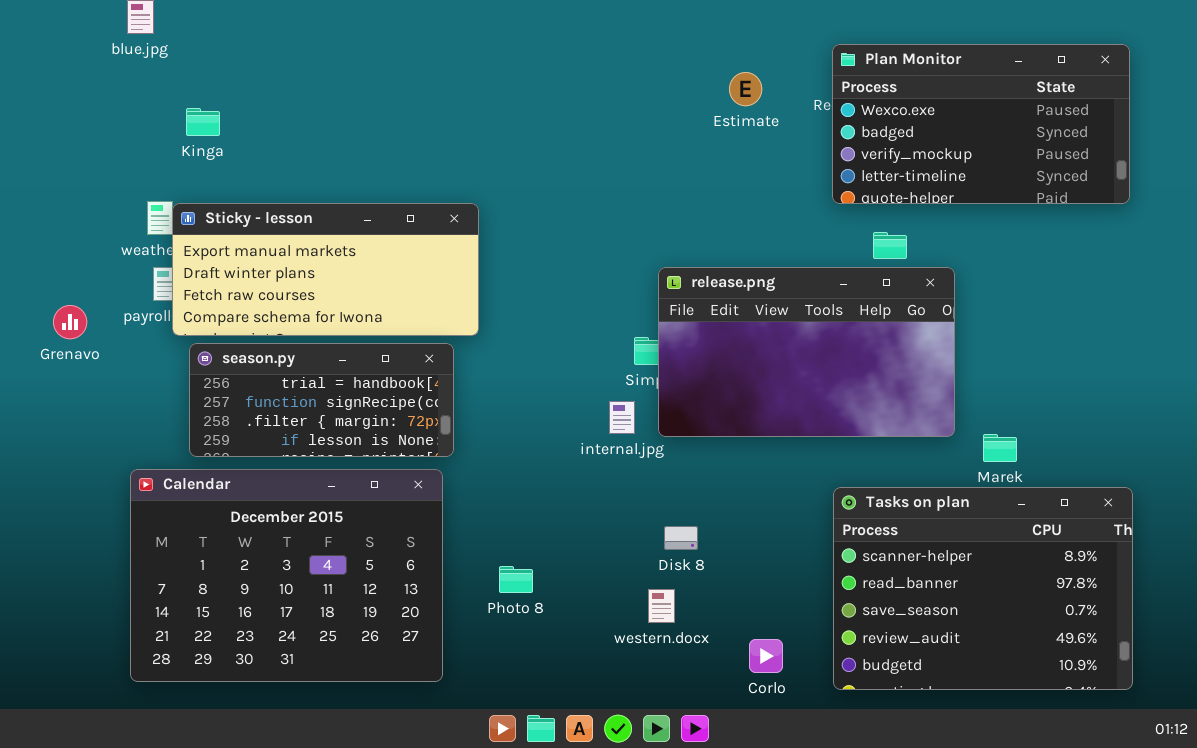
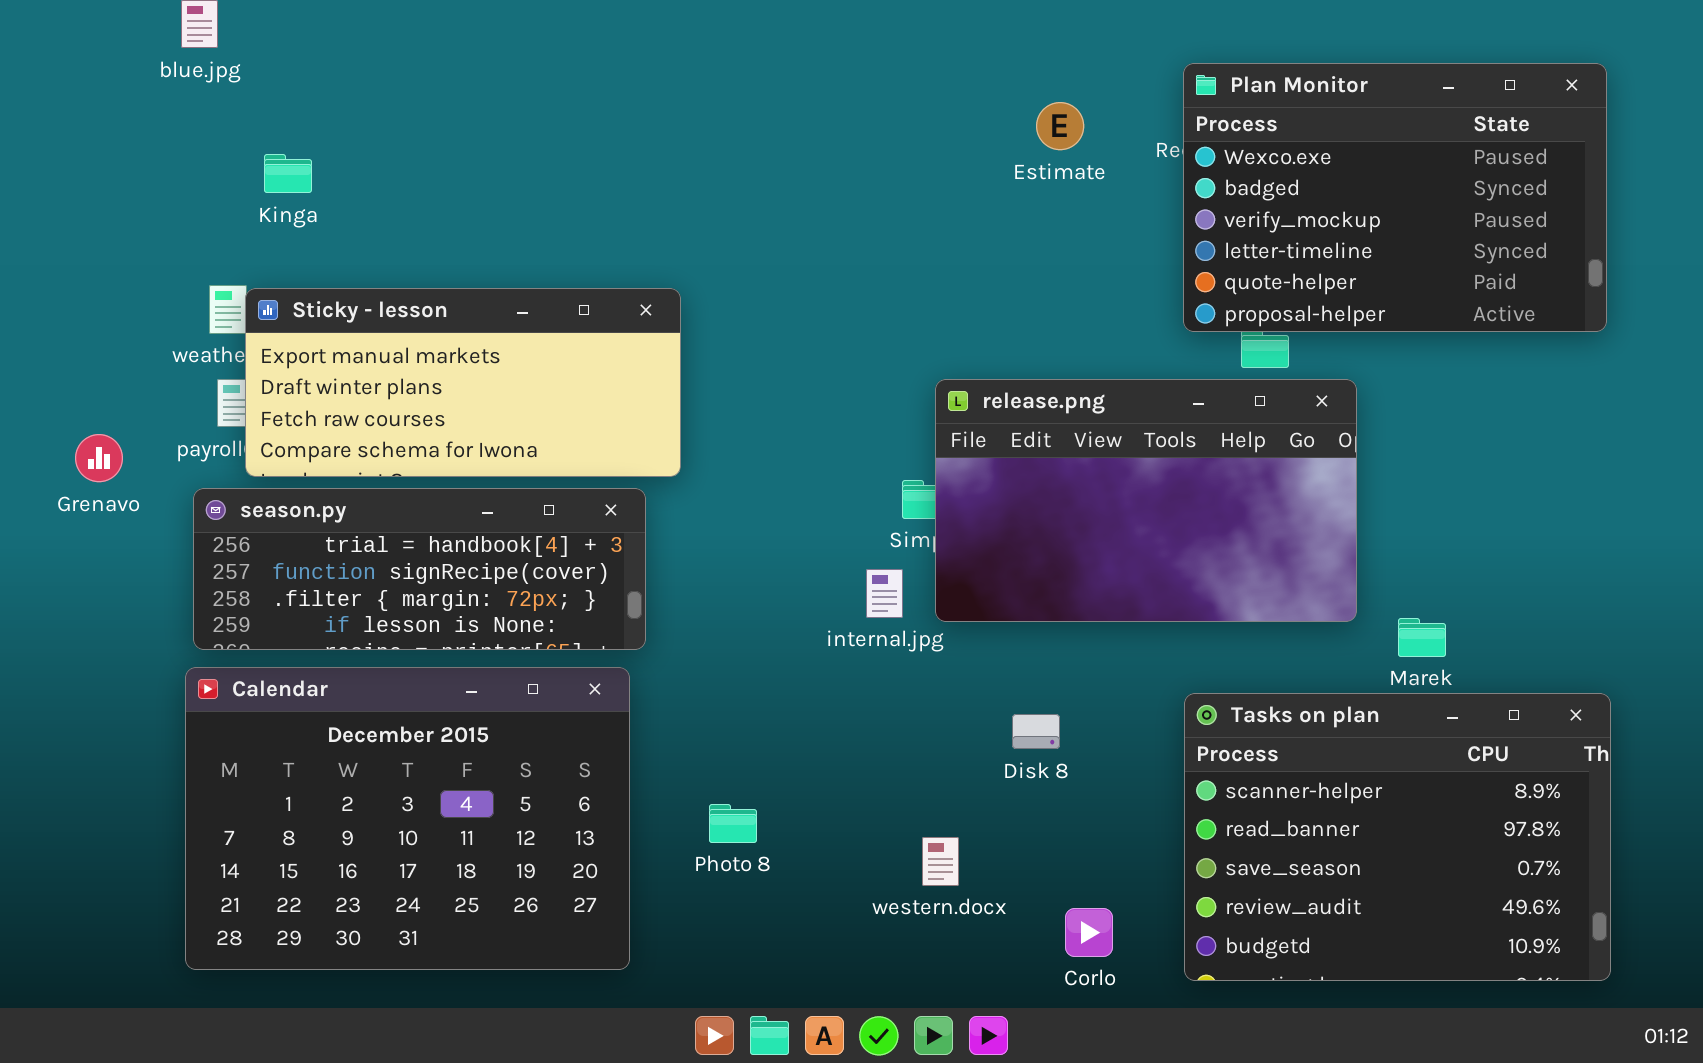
Plan Monitor: [832,44,1130,204] -> [1183,63,1607,332], resized
season.py: [189,343,454,457] -> [193,488,646,650], resized
Disk 8: [664,526,698,550] -> [1012,714,1060,749], moved

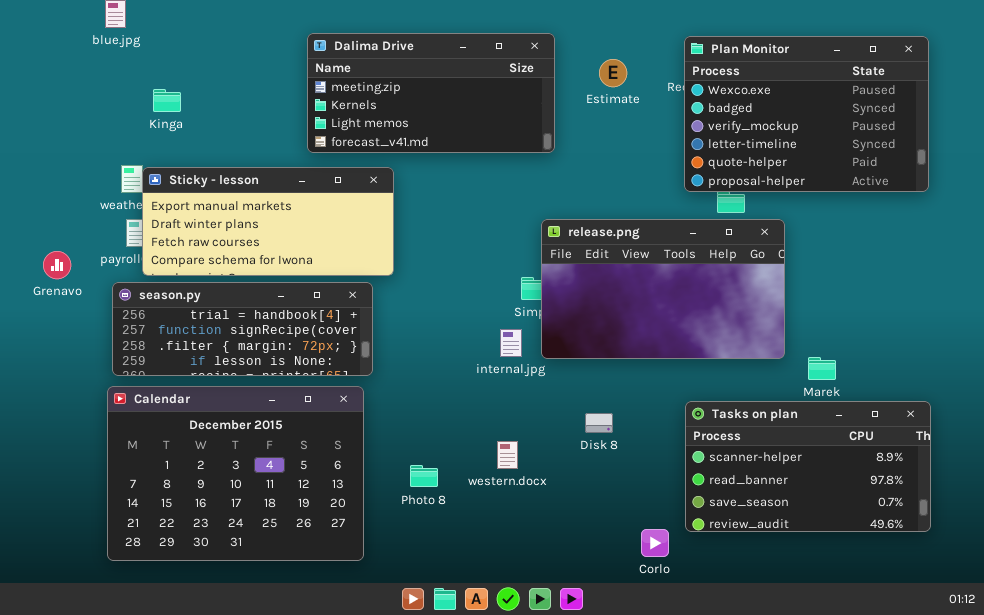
Dalima Drive: none -> [307,33,555,153], opened
Tasks on plan: [1184,693,1611,981] -> [685,401,931,532], resized
western.docx: [922,837,959,886] -> [497,441,518,469], moved
Corlo: [1065,908,1113,957] -> [641,529,669,557], moved

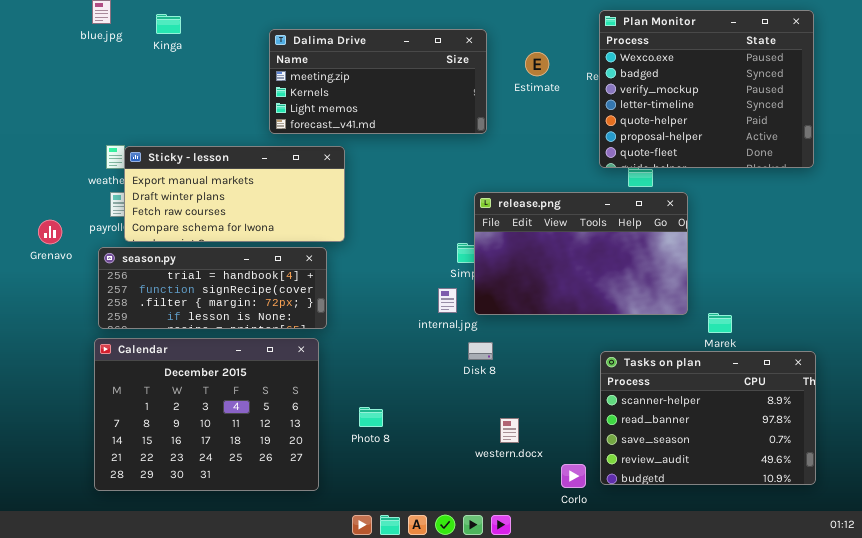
Plan Monitor: [684,36,929,192] -> [599,10,814,168], resized
Kinga: [153,89,181,112] -> [156,14,181,34], moved
Tasks on plan: [685,401,931,532] -> [600,351,816,485], resized
Disk 8: [585,413,613,433] -> [468,342,493,360], moved
western.docx: [497,441,518,469] -> [500,418,519,443], moved

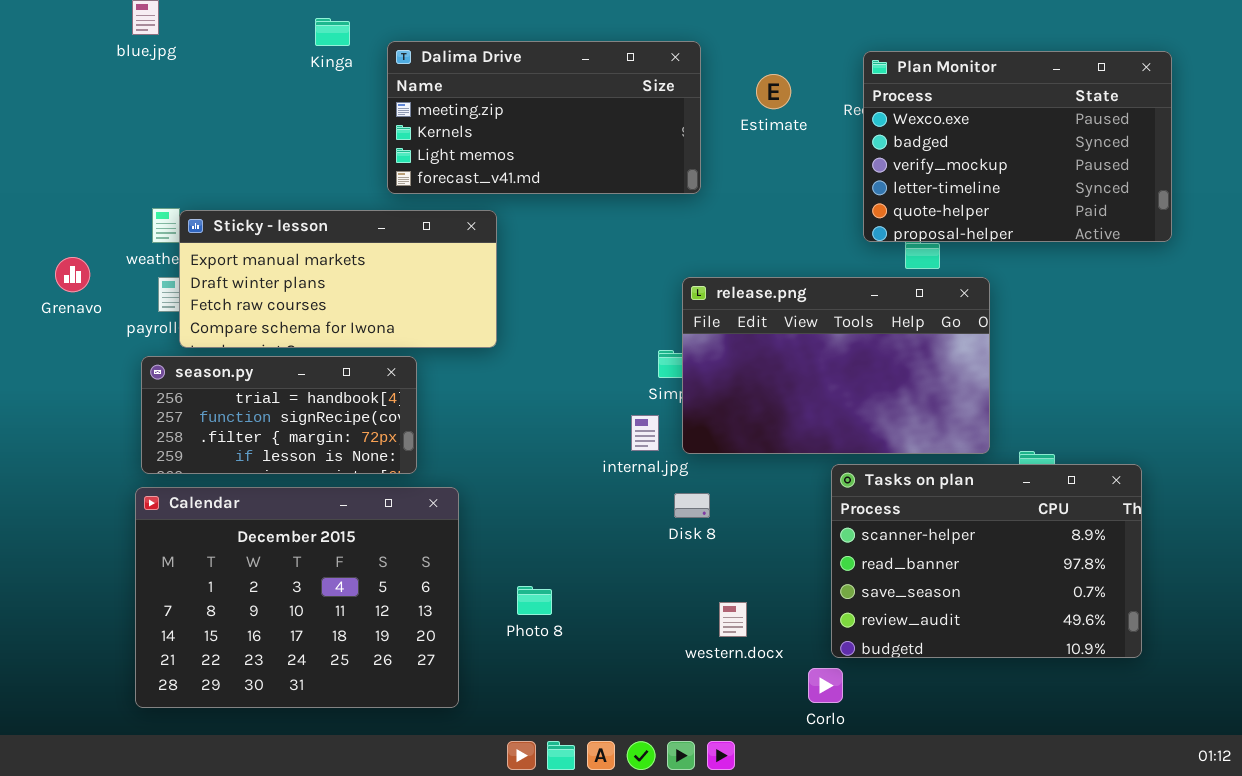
Plan Monitor: [599,10,814,168] -> [863,51,1172,242], resized
Kinga: [156,14,181,34] -> [315,18,350,46], moved
Grenavo: [38,220,62,244] -> [55,257,90,292], moved
season.py: [98,247,327,329] -> [141,356,417,474], resized
Tasks on plan: [600,351,816,485] -> [831,464,1142,658], moved

